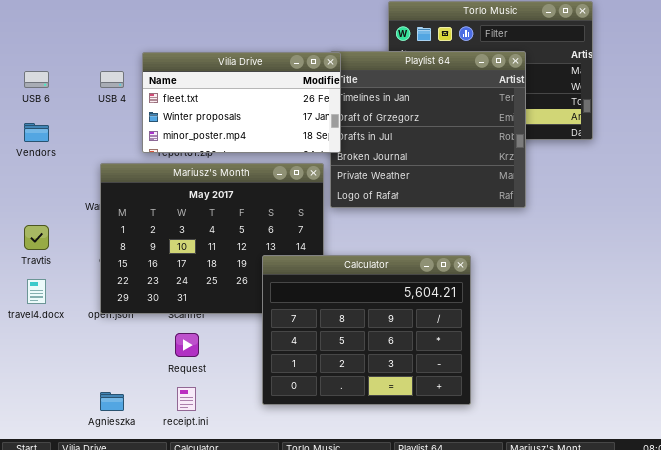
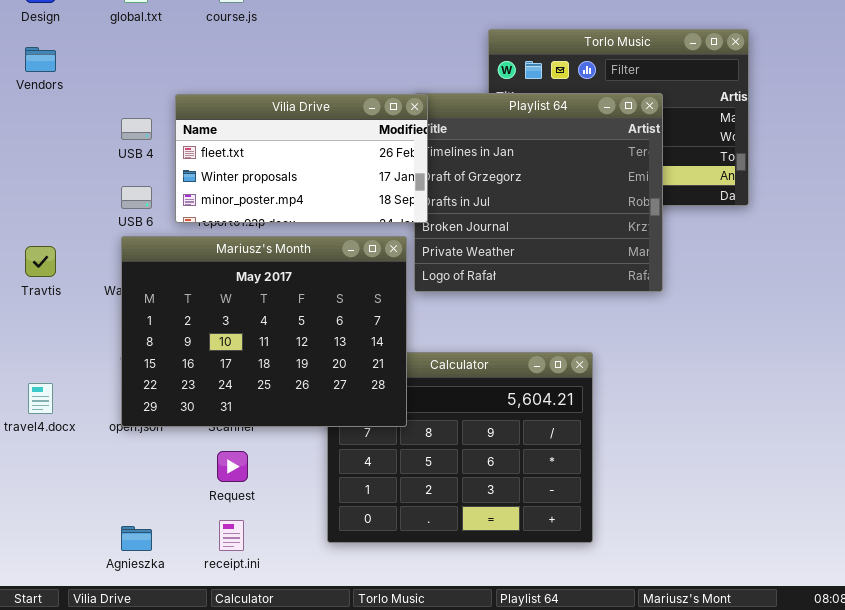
USB 6: [24,71,49,88] -> [121,186,152,209], moved
Vendors: [24,123,49,142] -> [25,47,56,72], moved
Mariusz's Month: [100,163,324,314] -> [121,236,407,427], raised
Travtis: [24,225,49,250] -> [25,246,56,277], moved

